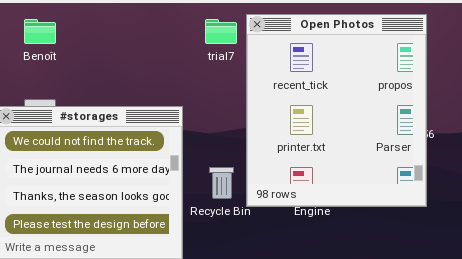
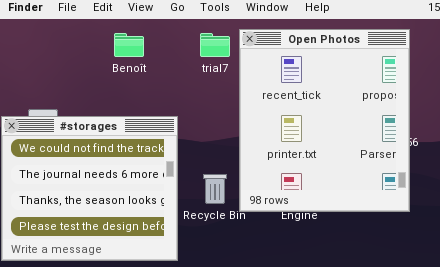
Benoît: [24,19,56,44] -> [114,33,144,57], moved

